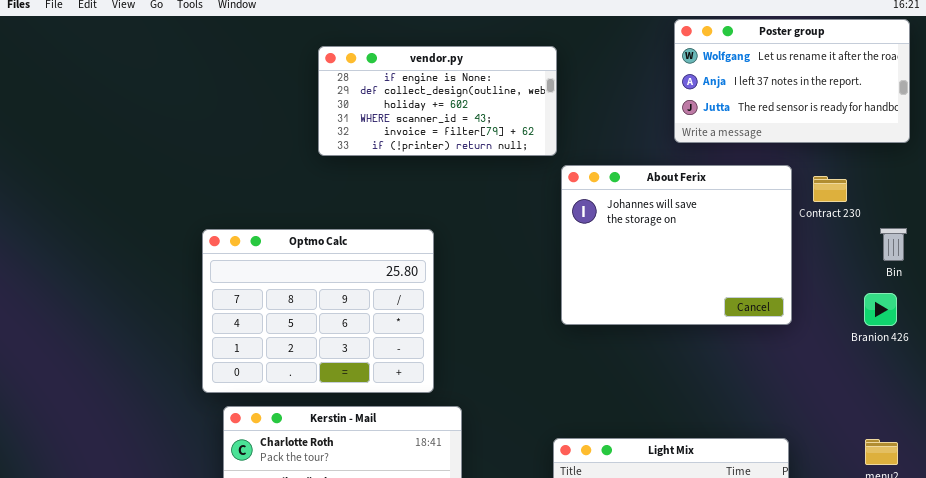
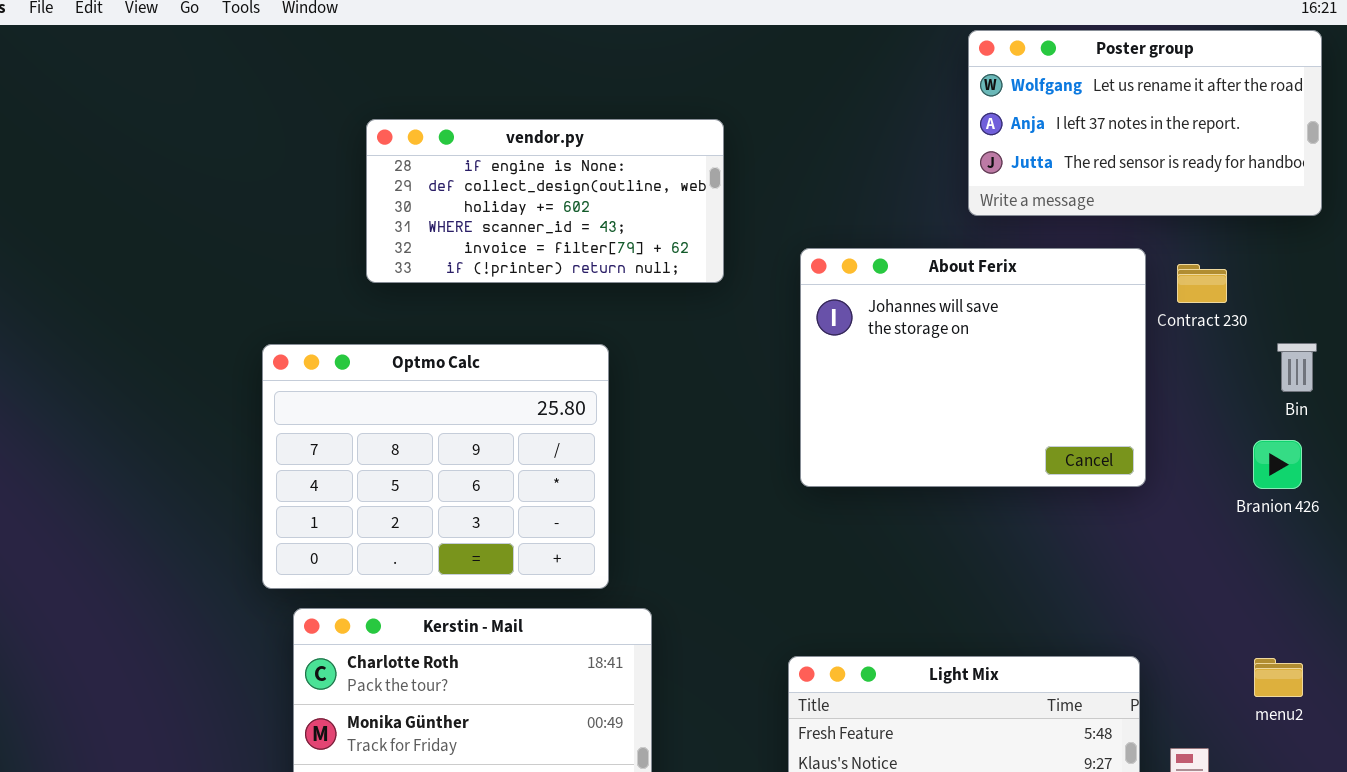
vendor.py: [318,46,557,156] -> [366,119,724,283], moved

